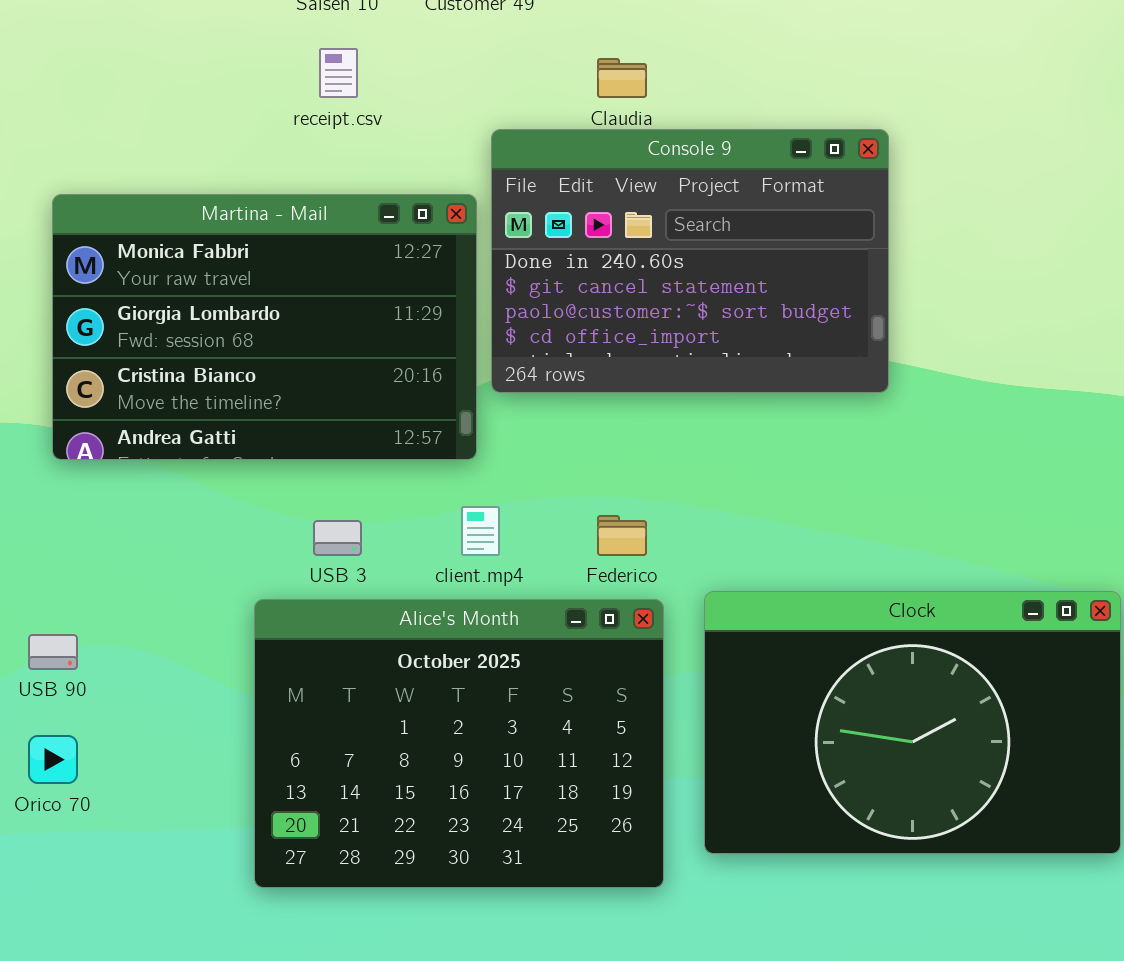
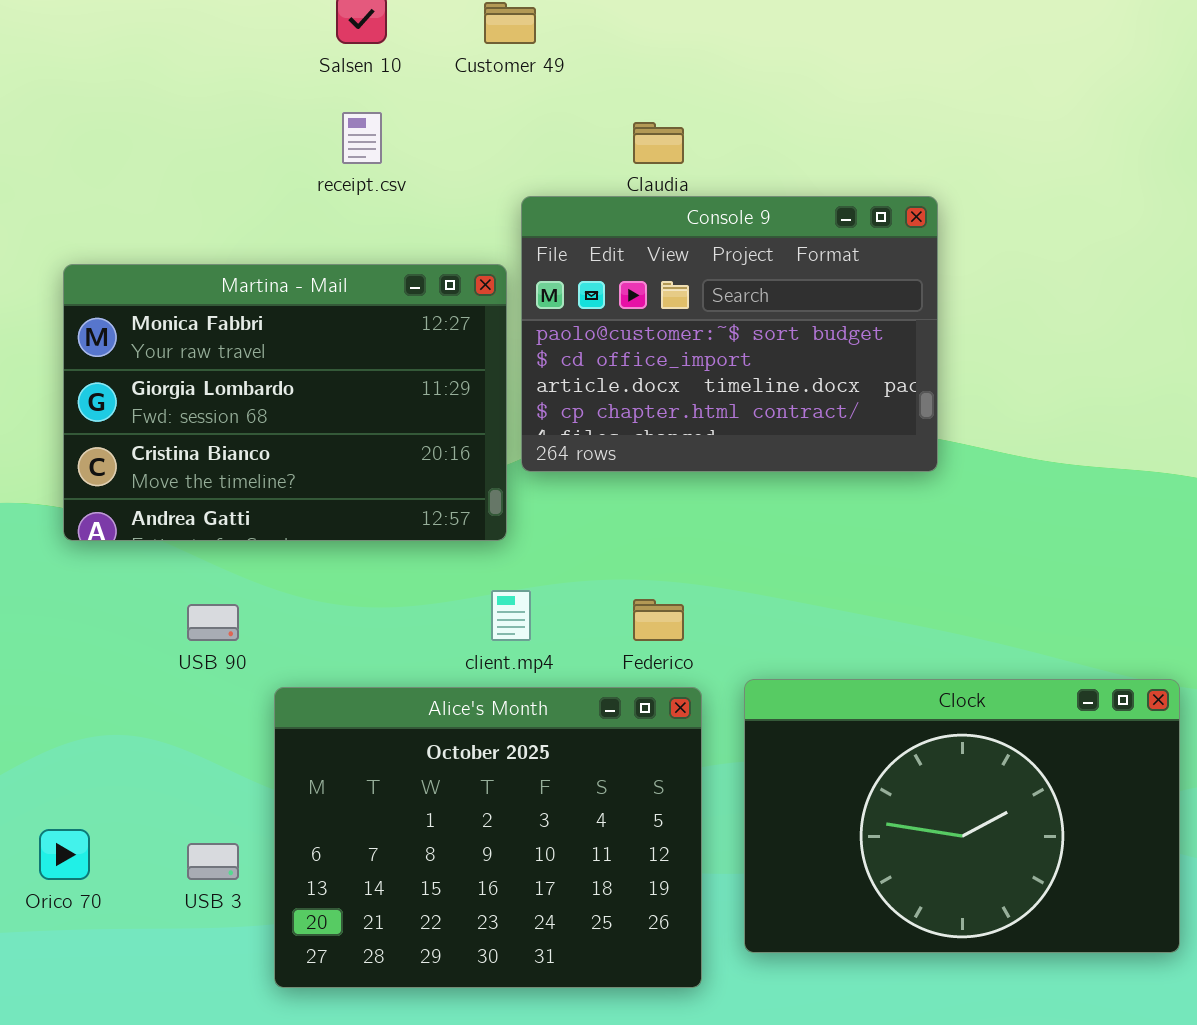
Console 9: [491,129,889,393] -> [521,196,938,472], scrolled down 2 rows
USB 3: [313,520,362,556] -> [187,843,239,880], moved
USB 90: [28,634,78,670] -> [187,604,239,641], moved

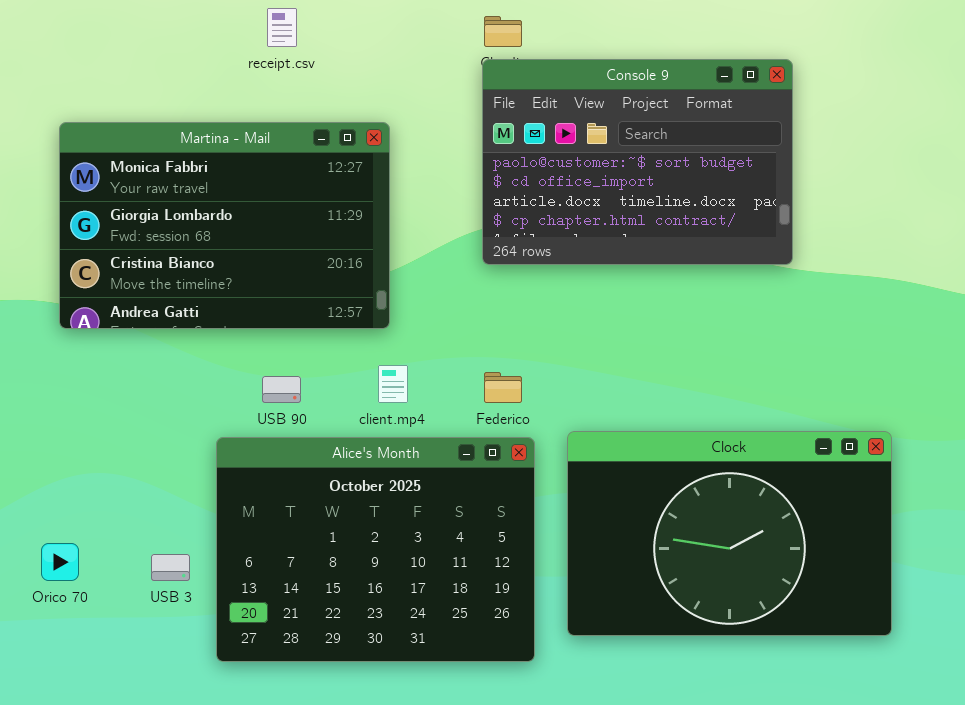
Console 9: [521,196,938,472] -> [482,59,793,265], moved
USB 90: [187,604,239,641] -> [262,376,301,403], moved

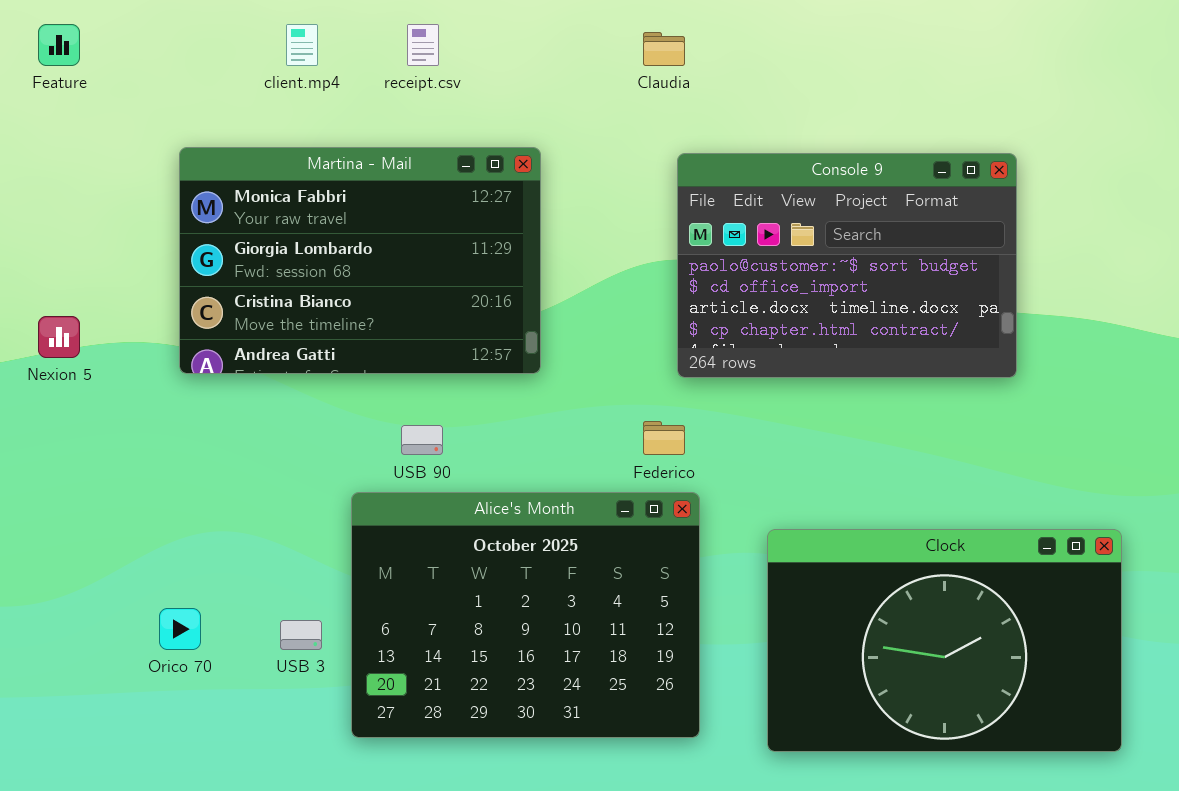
Console 9: [482,59,793,265] -> [677,153,1017,378], moved
client.mp4: [378,365,408,403] -> [286,24,318,66], moved
Clock: [567,431,892,636] -> [767,529,1122,752], moved

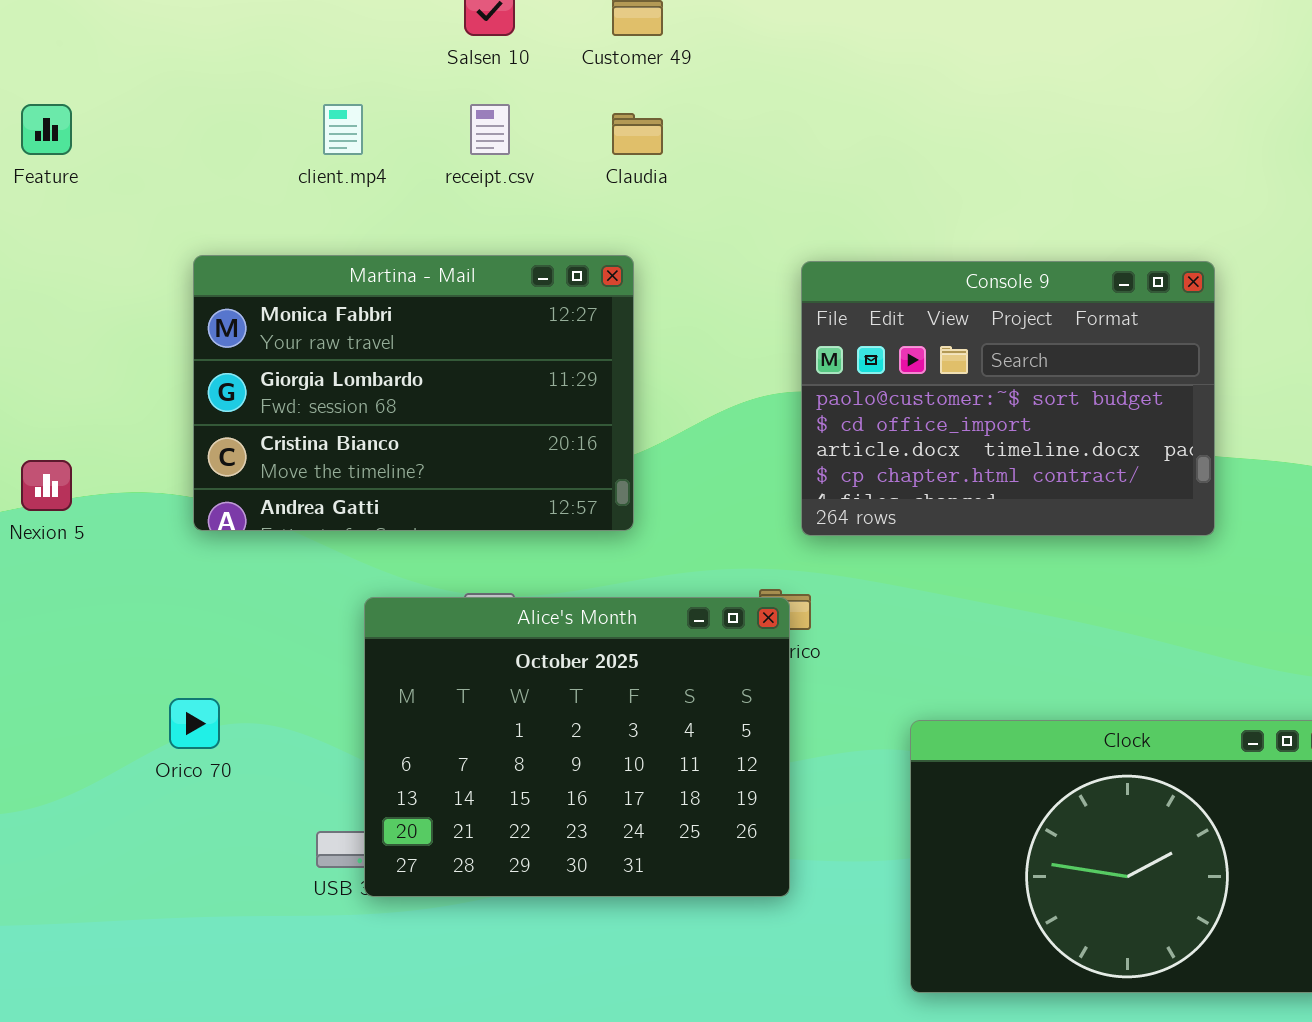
Claudia: [643,32,685,66] -> [612,113,663,155], moved
Alice's Month: [351,492,700,738] -> [364,597,790,897], moved
Orico 70: [159,608,201,650] -> [169,698,220,749], moved

